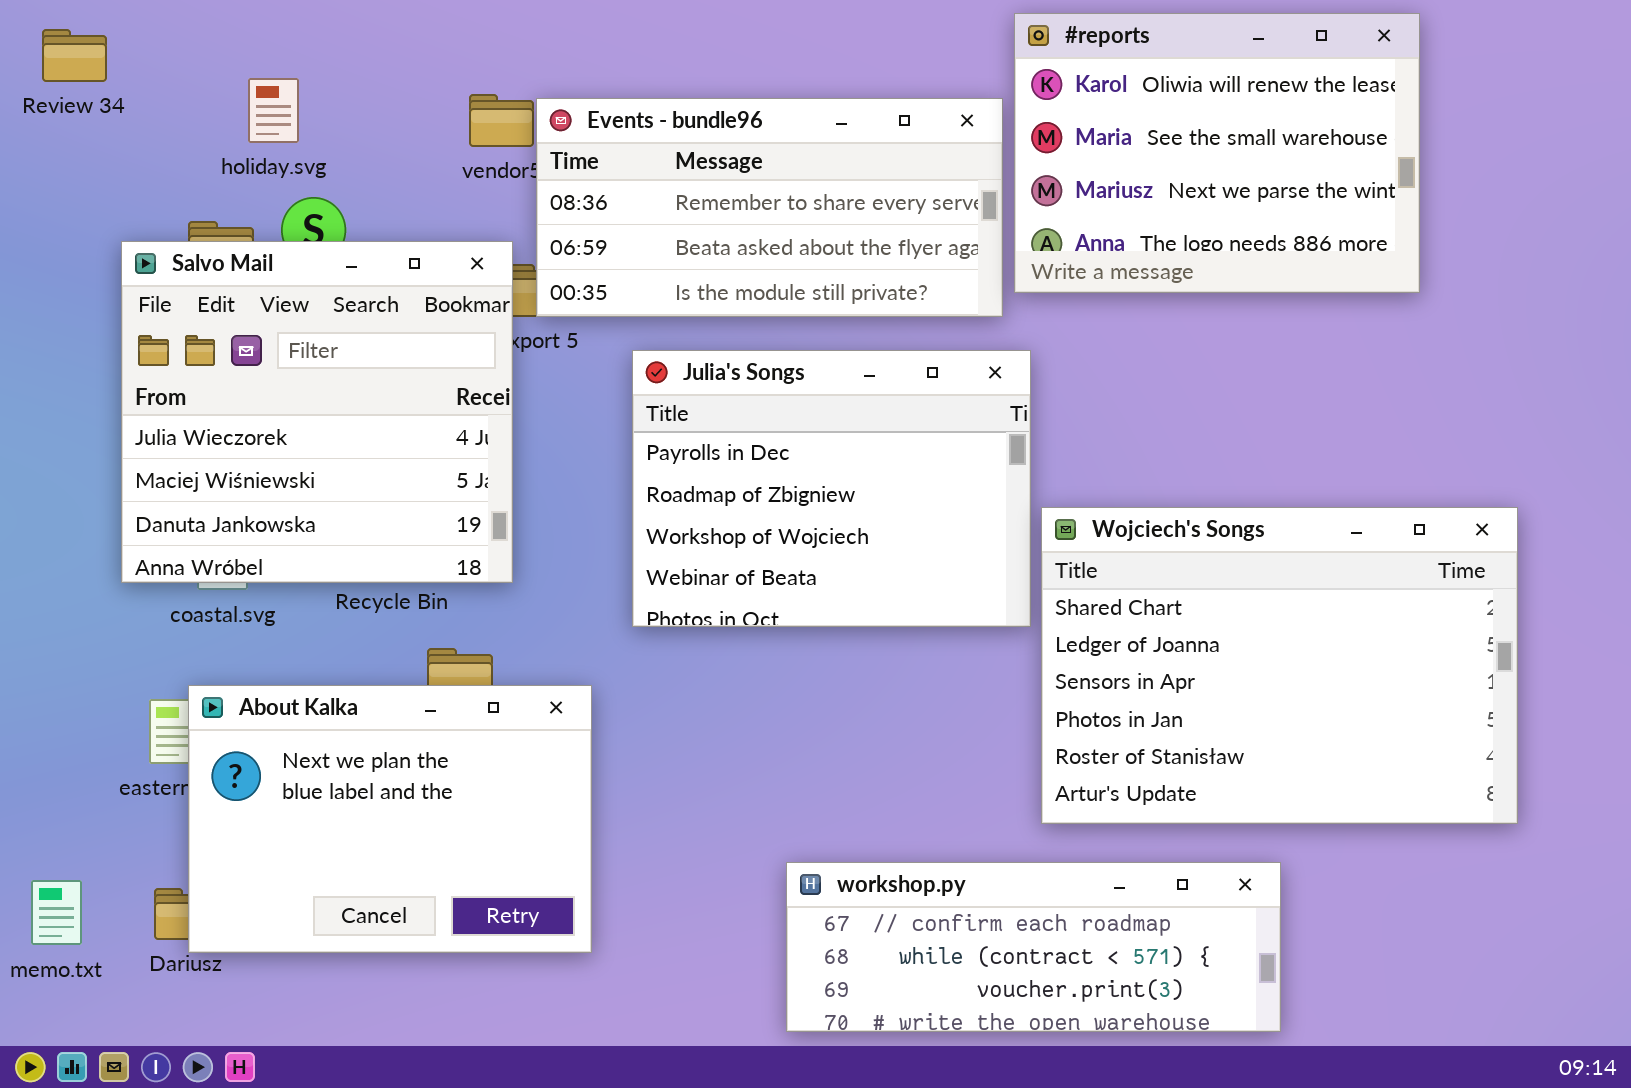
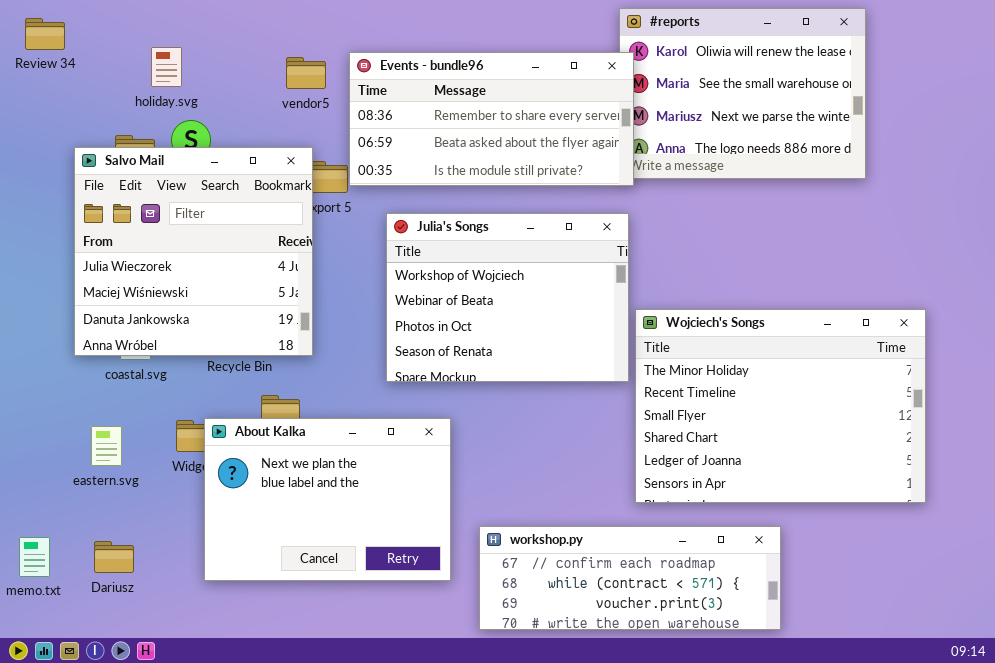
Events - bundle96: [536,98,1003,317] -> [349,52,634,186], moved
Julia's Songs: [632,350,1031,627] -> [386,213,629,382], scrolled down 2 rows
Wojciech's Songs: [1041,507,1518,824] -> [635,309,926,503], scrolled up 3 rows
About Kalka: [188,685,592,953] -> [204,418,451,581], moved

